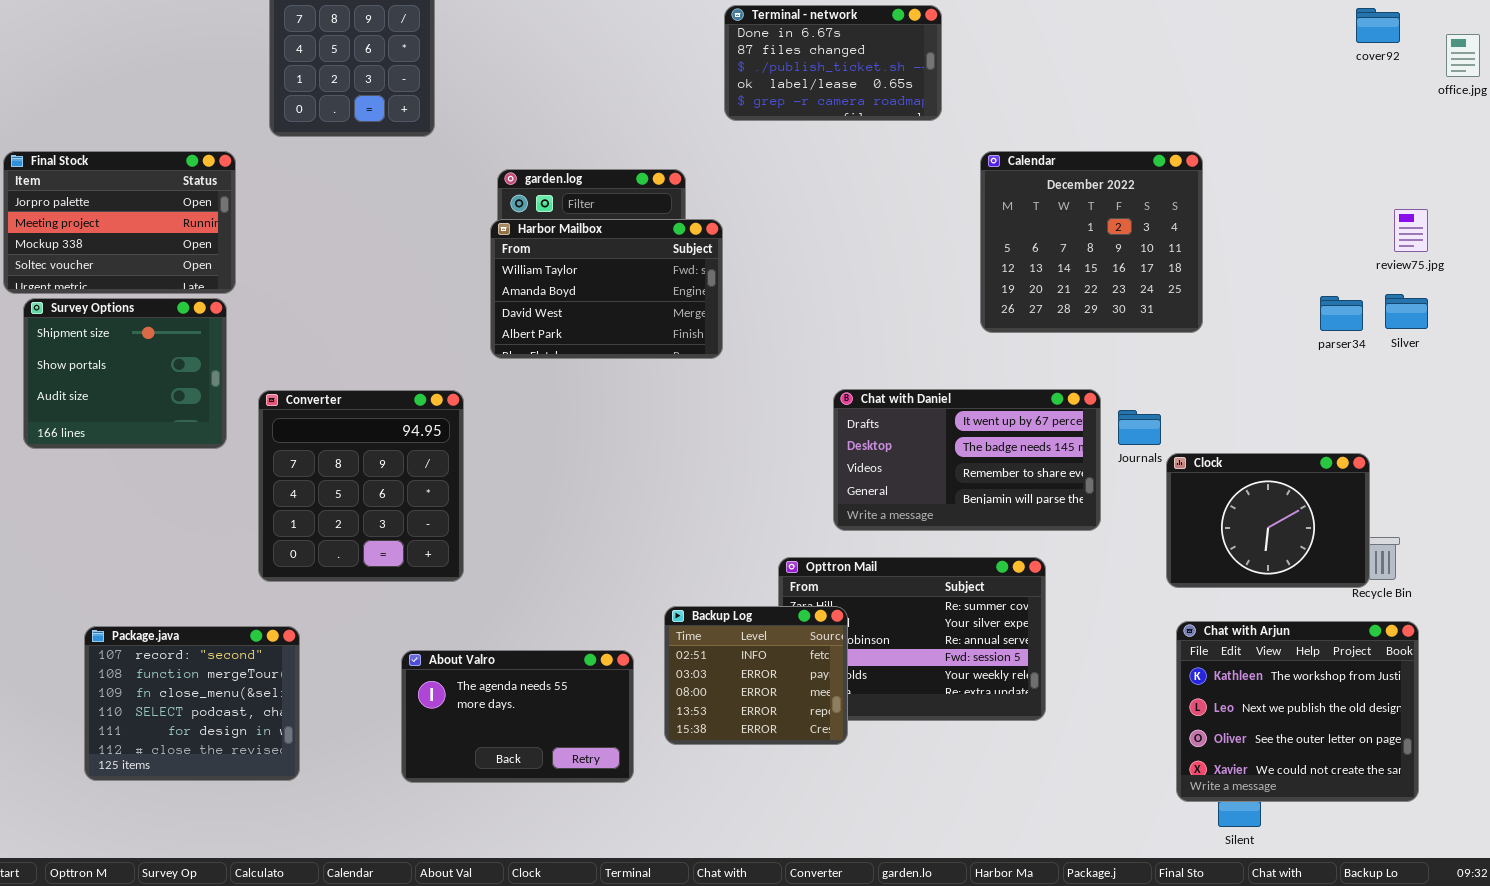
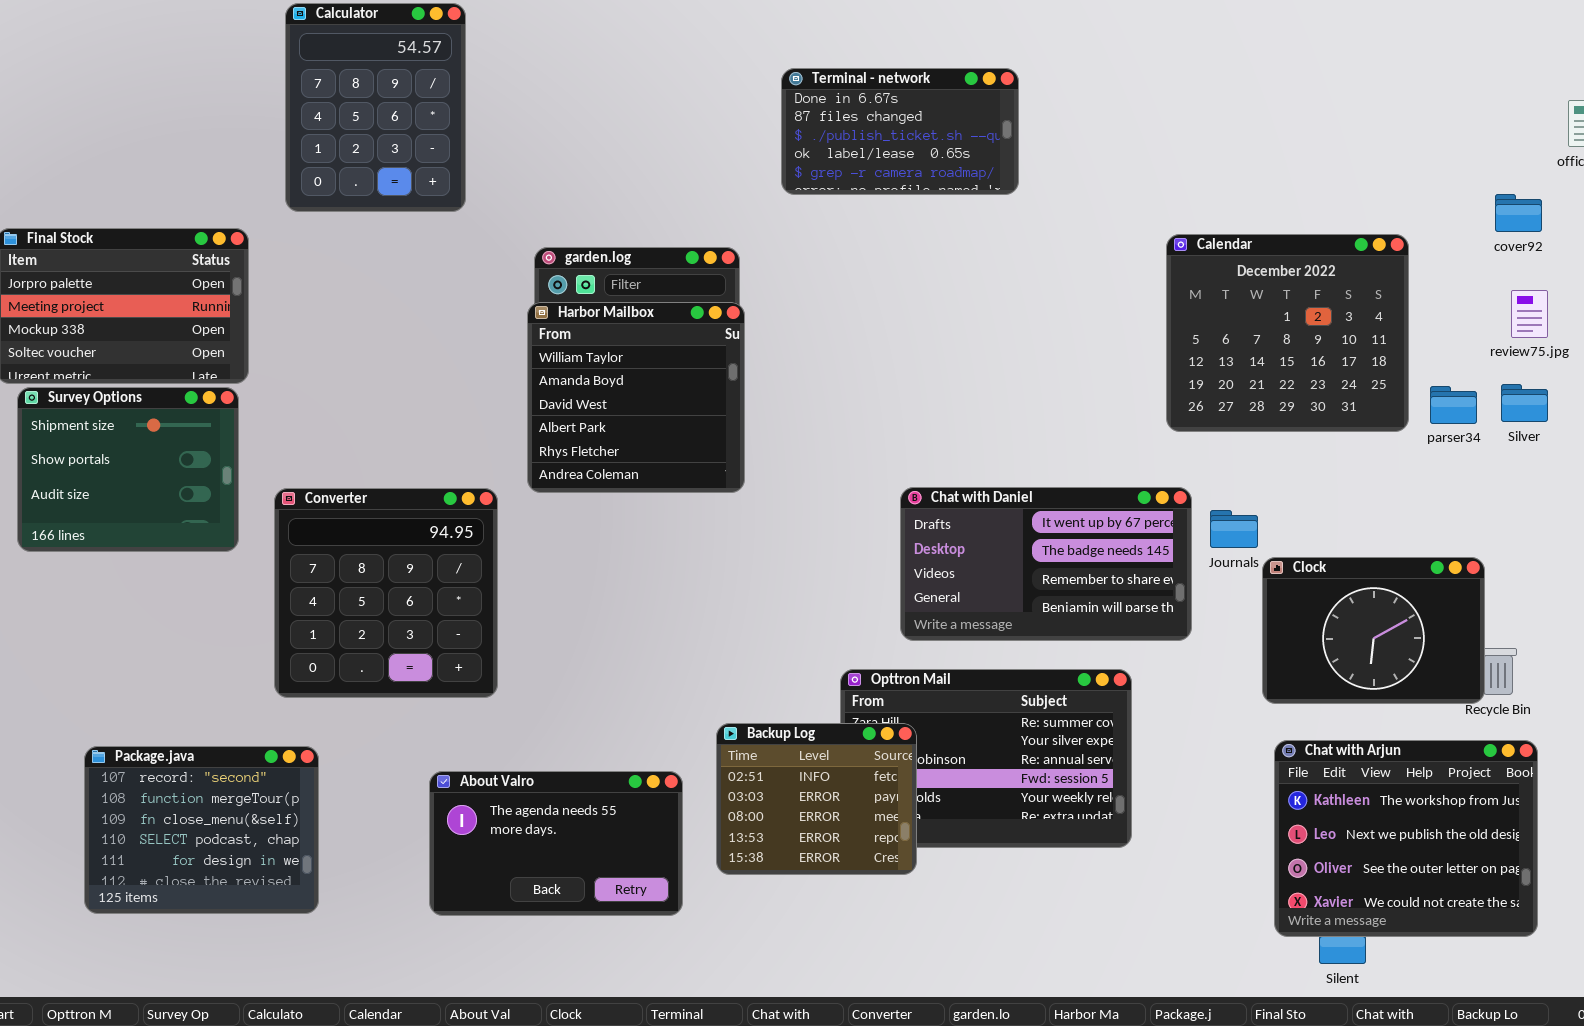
cover92: [1356,8,1400,43] -> [1495,194,1542,232], moved
Calendar: [980,151,1203,333] -> [1166,234,1409,432], moved
Harbor Mailbox: [490,219,723,359] -> [527,302,745,493], resized

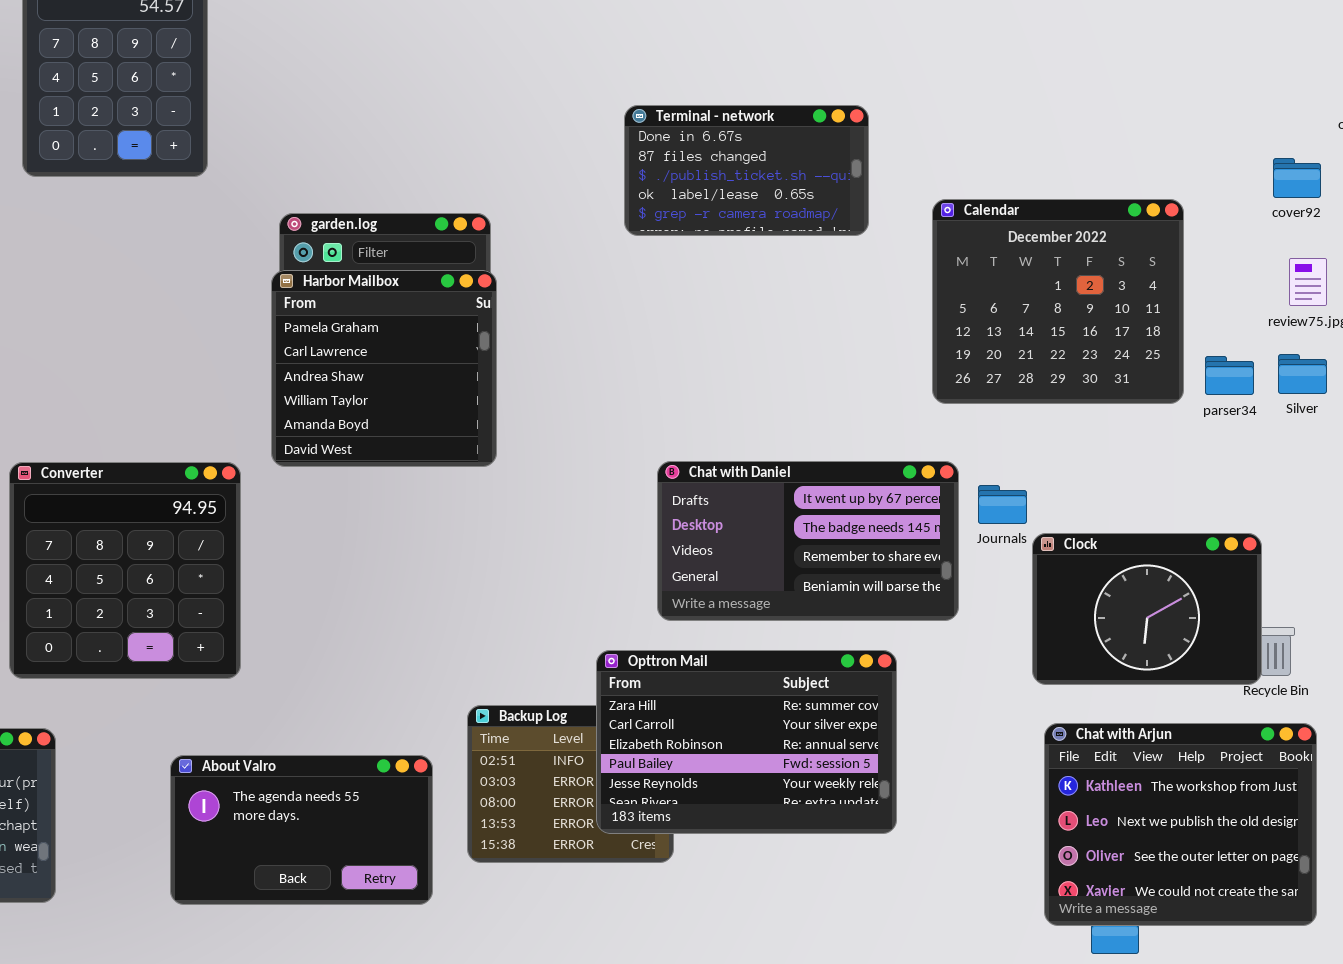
Terminal - network: [781,68,1019,195] -> [624,105,869,236], moved
Harbor Mailbox: [527,302,745,493] -> [271,270,497,467], scrolled up 3 rows
Opttron Mail: [840,669,1132,848] -> [596,650,897,834], raised

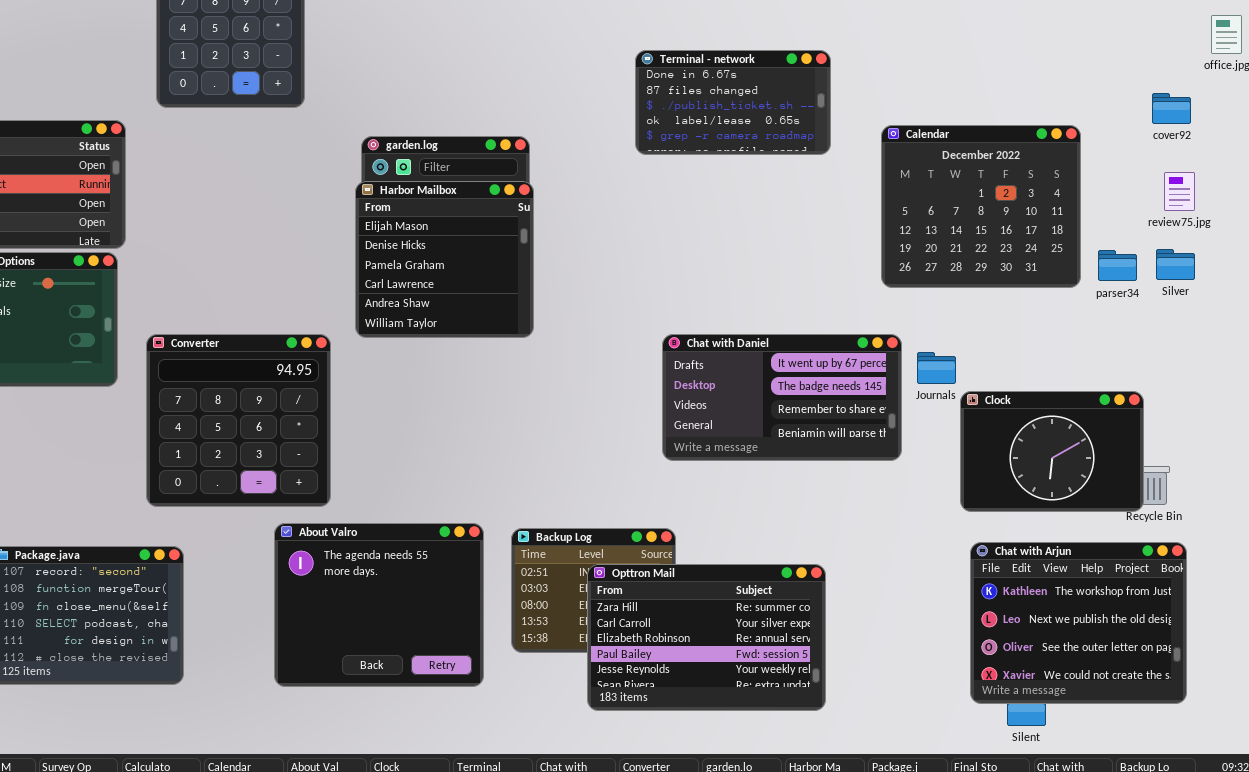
Harbor Mailbox: [271,270,497,467] -> [355,181,534,338], scrolled up 2 rows
Opttron Mail: [596,650,897,834] -> [587,564,826,711], moved
About Valro: [170,755,433,905] -> [274,523,484,687], resized

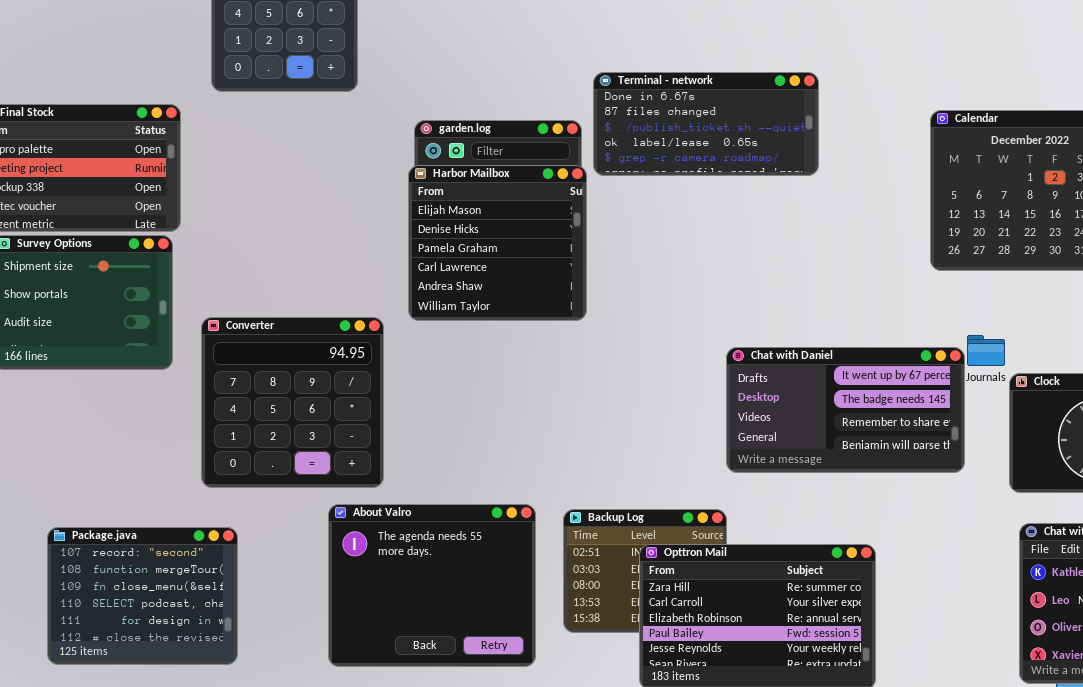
Terminal - network: [635,50,831,155] -> [593,72,819,176], moved, resized
Chat with Daniel: [662,334,902,461] -> [726,347,965,473], moved

